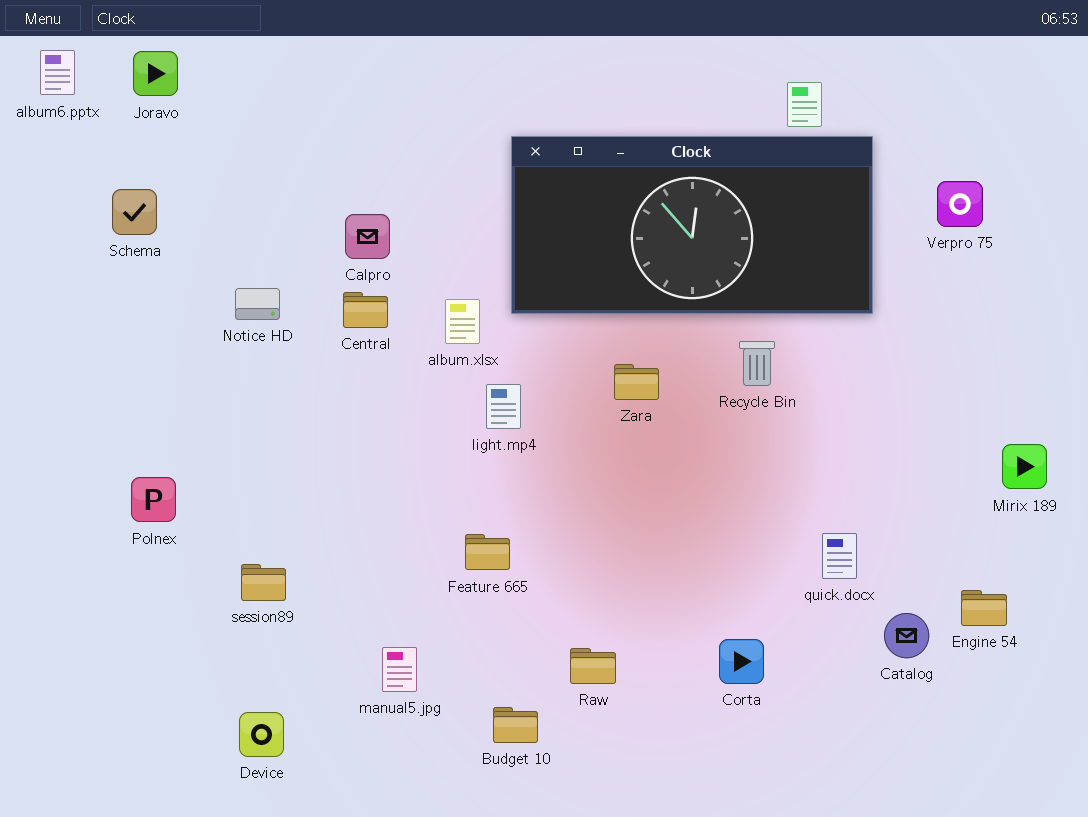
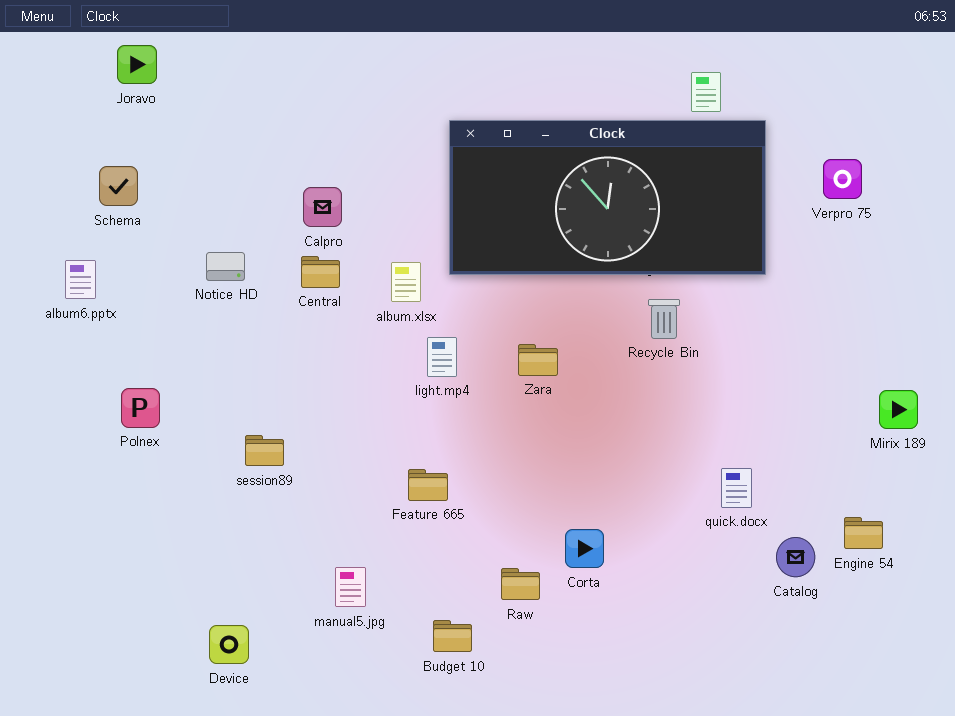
album6.pptx: [40,50,75,95] -> [65,260,96,299], moved
Zara: [614,364,659,400] -> [518,344,558,376], moved
Polnex: [131,477,176,522] -> [121,388,160,428], moved
session89: [241,564,286,601] -> [245,435,284,466], moved
Corta: [719,639,764,684] -> [565,529,604,568], moved

